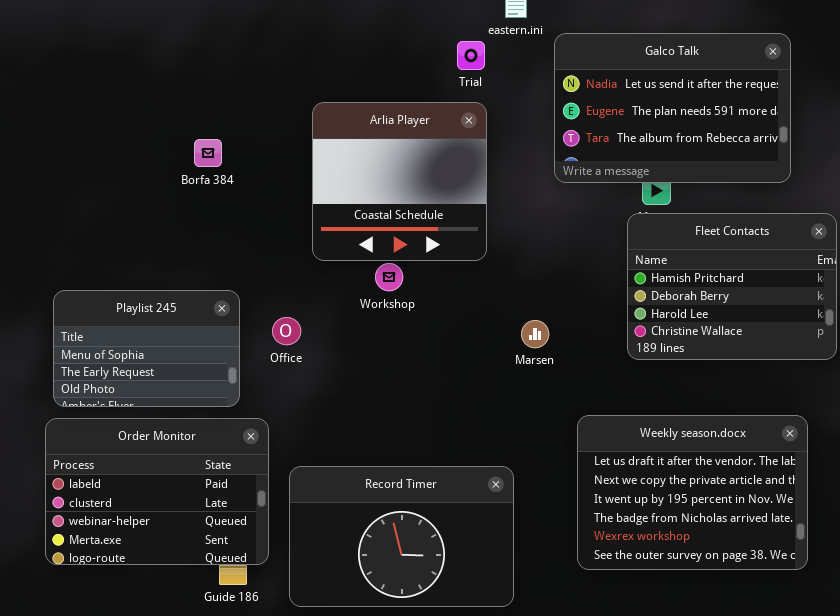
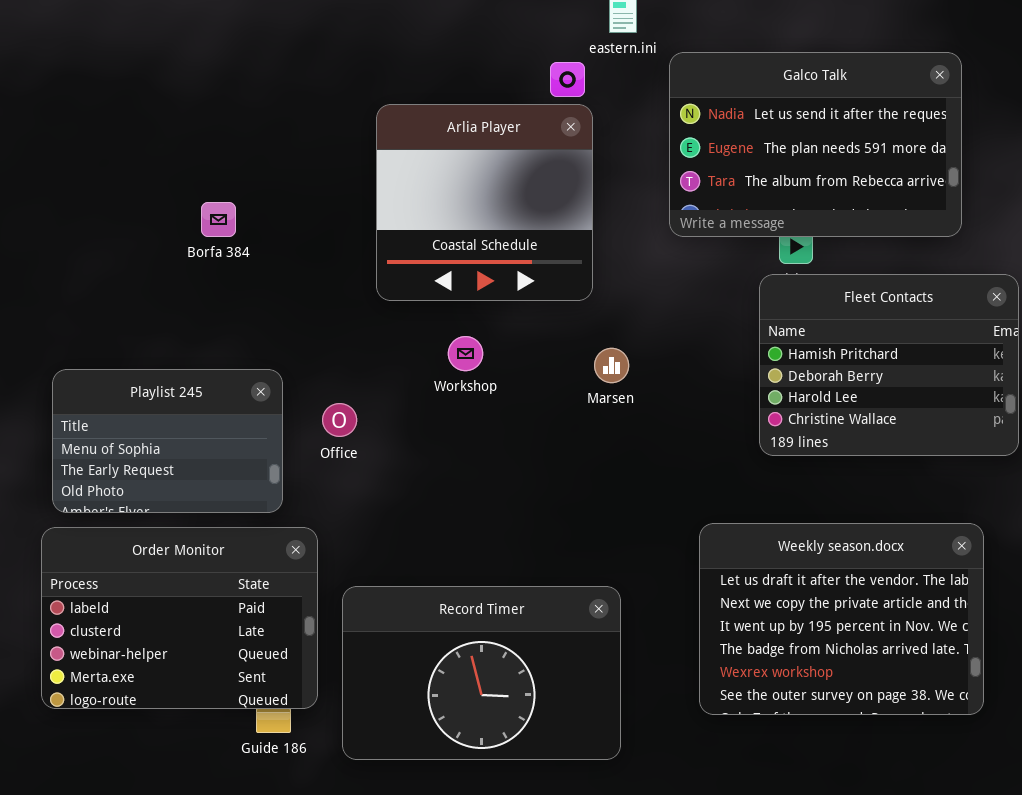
Arlia Player: [312,102,487,261] -> [376,104,593,301], moved
Borfa 384: [194,139,222,167] -> [201,202,236,237], moved
Marsen: [521,320,549,348] -> [594,348,629,383], moved

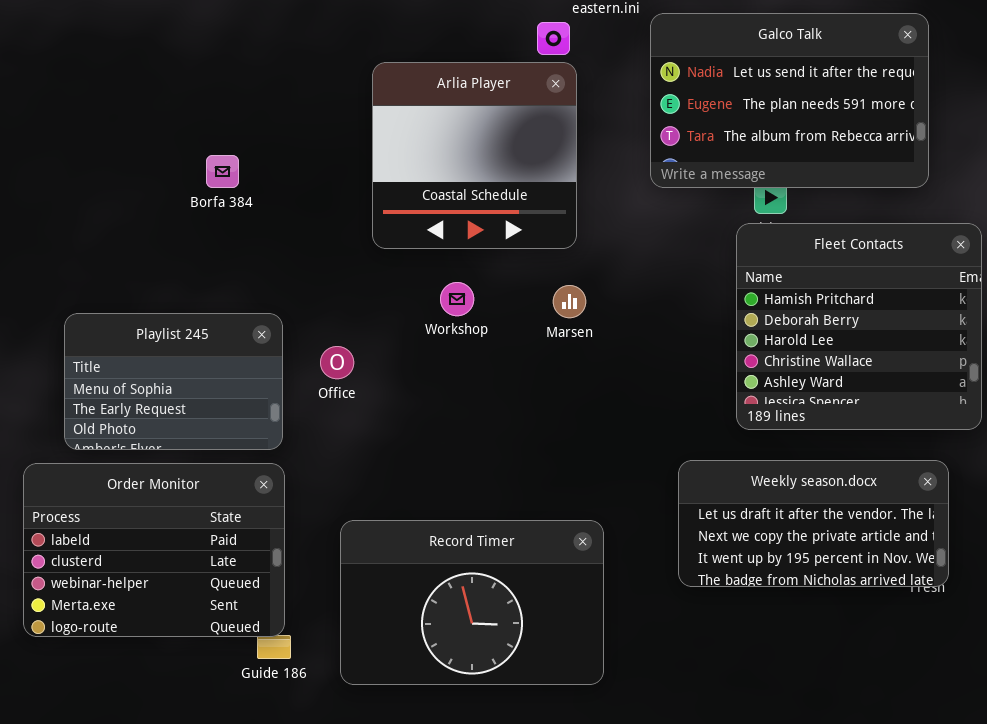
Fleet Contacts: [759,274,1019,456] -> [736,223,982,430], resized
Marsen: [594,348,629,383] -> [553,285,586,318], moved
Weekly season.docx: [699,523,984,715] -> [678,460,949,587], resized
Order Monitor: [41,527,318,709] -> [23,463,285,637], moved

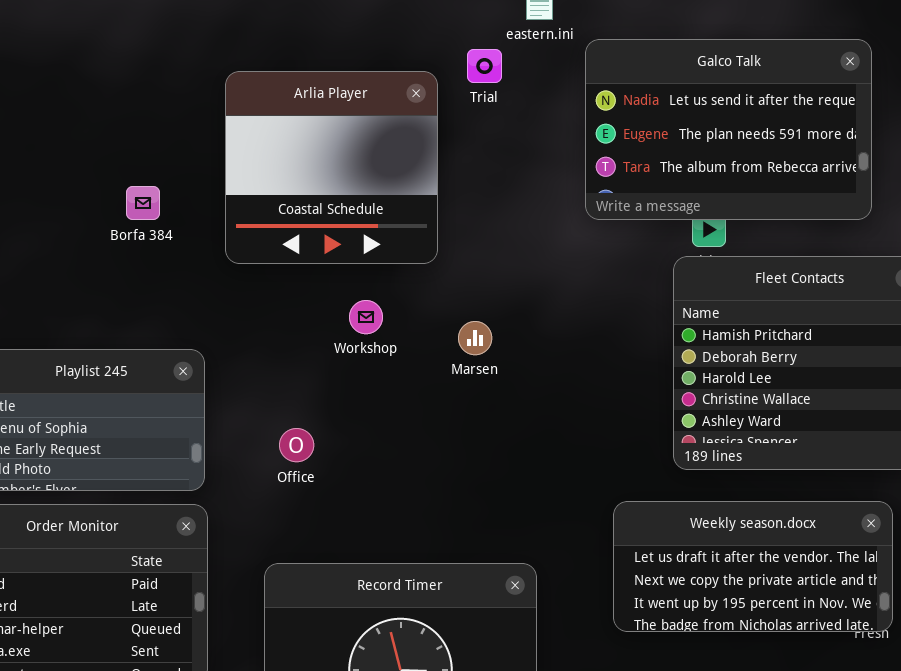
Arlia Player: [372,62,577,249] -> [225,71,438,264], moved
Workshop: [440,282,474,316] -> [349,300,383,334], moved
Marsen: [553,285,586,318] -> [458,321,492,355], moved
Office: [320,346,354,379] -> [279,428,314,462], moved

